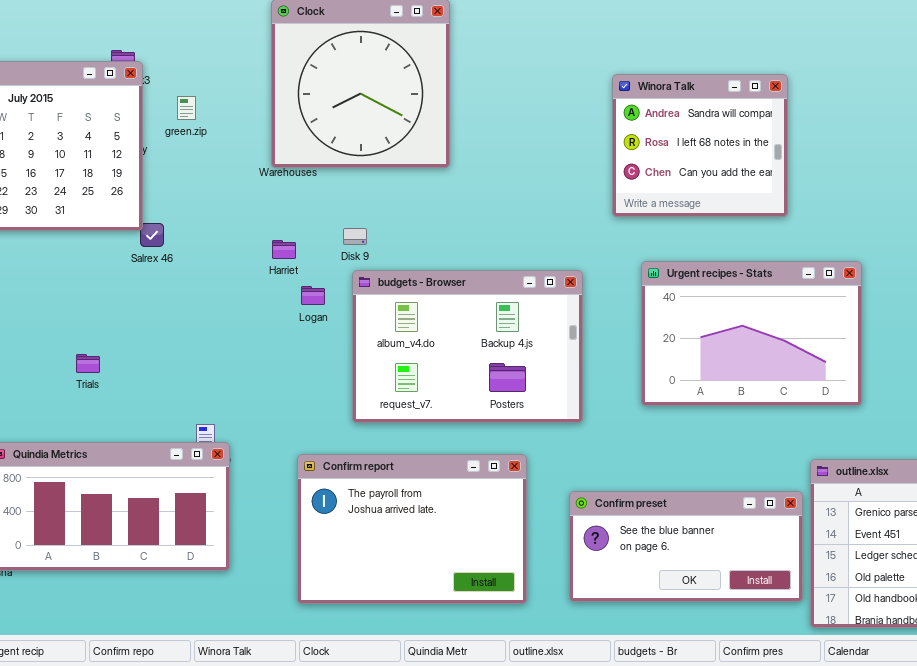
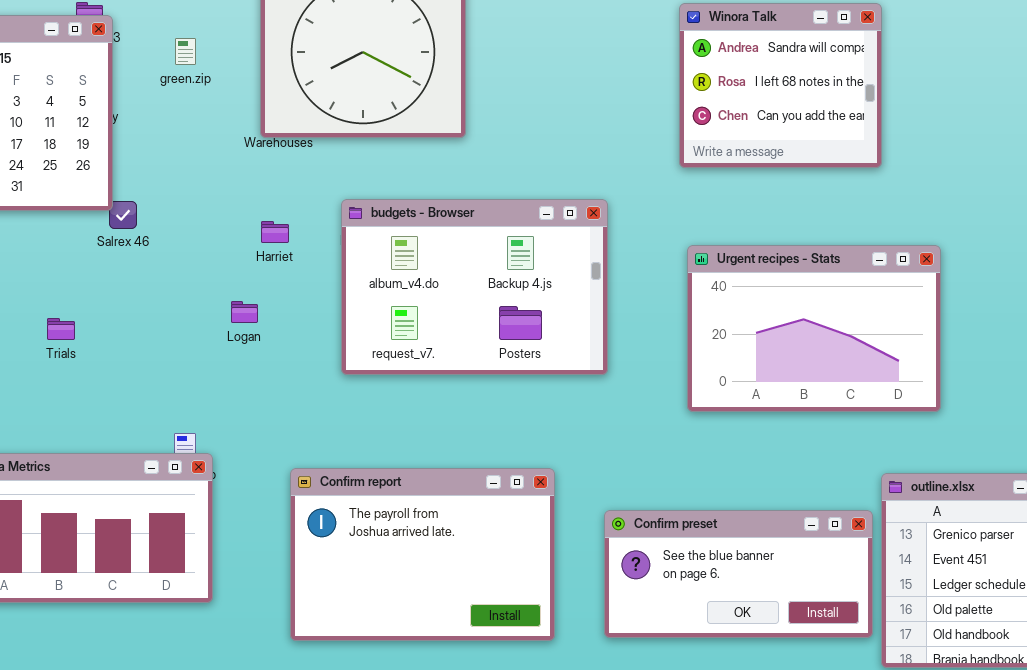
Winora Talk: [612,74,788,217] -> [679,3,882,168], moved
green.zip: [177,96,196,120] -> [175,38,196,65], moved
budgets - Browser: [352,270,583,423] -> [341,199,608,375], moved
Logan: [301,286,325,305] -> [231,301,258,323], moved
Trials: [76,354,100,373] -> [47,318,75,340], moved

